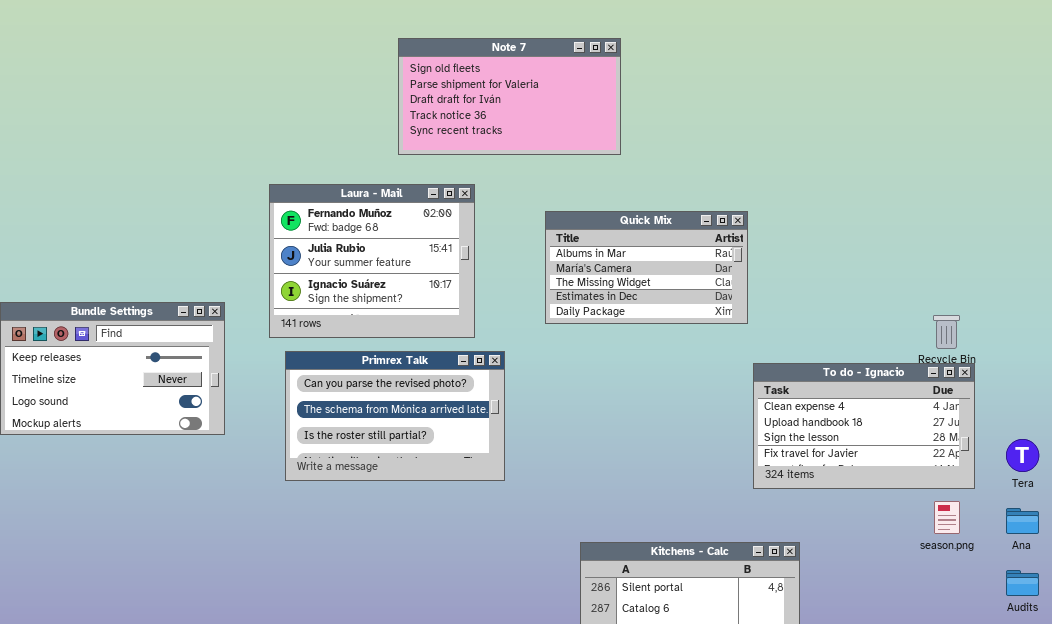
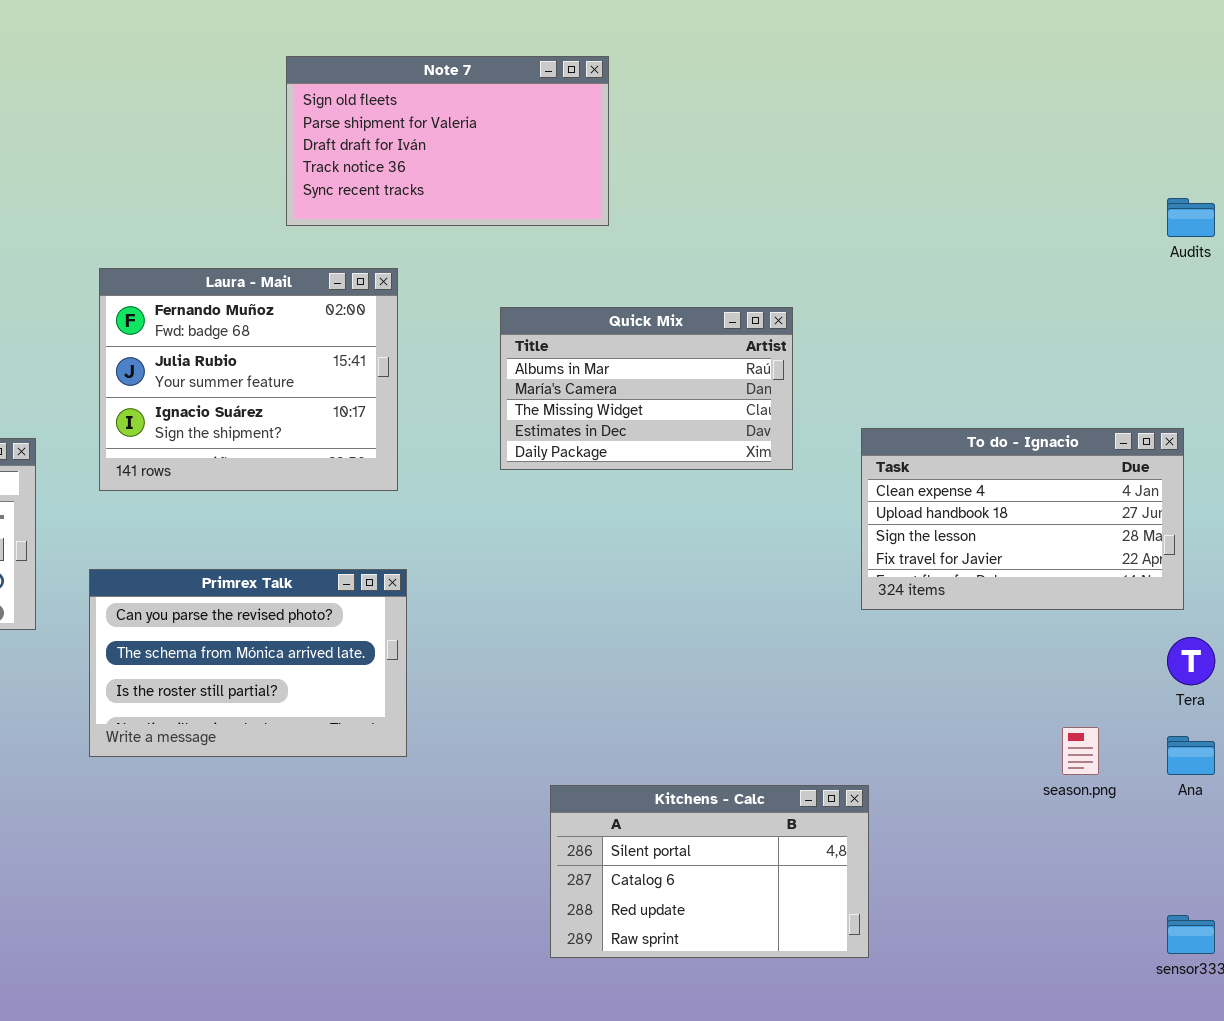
Primrex Talk: [285,351,505,481] -> [89,569,407,757], moved
To do - Ignacio: [753,363,975,489] -> [861,428,1184,610], moved
Audits: [1006,570,1039,596] -> [1167,198,1215,237], moved

